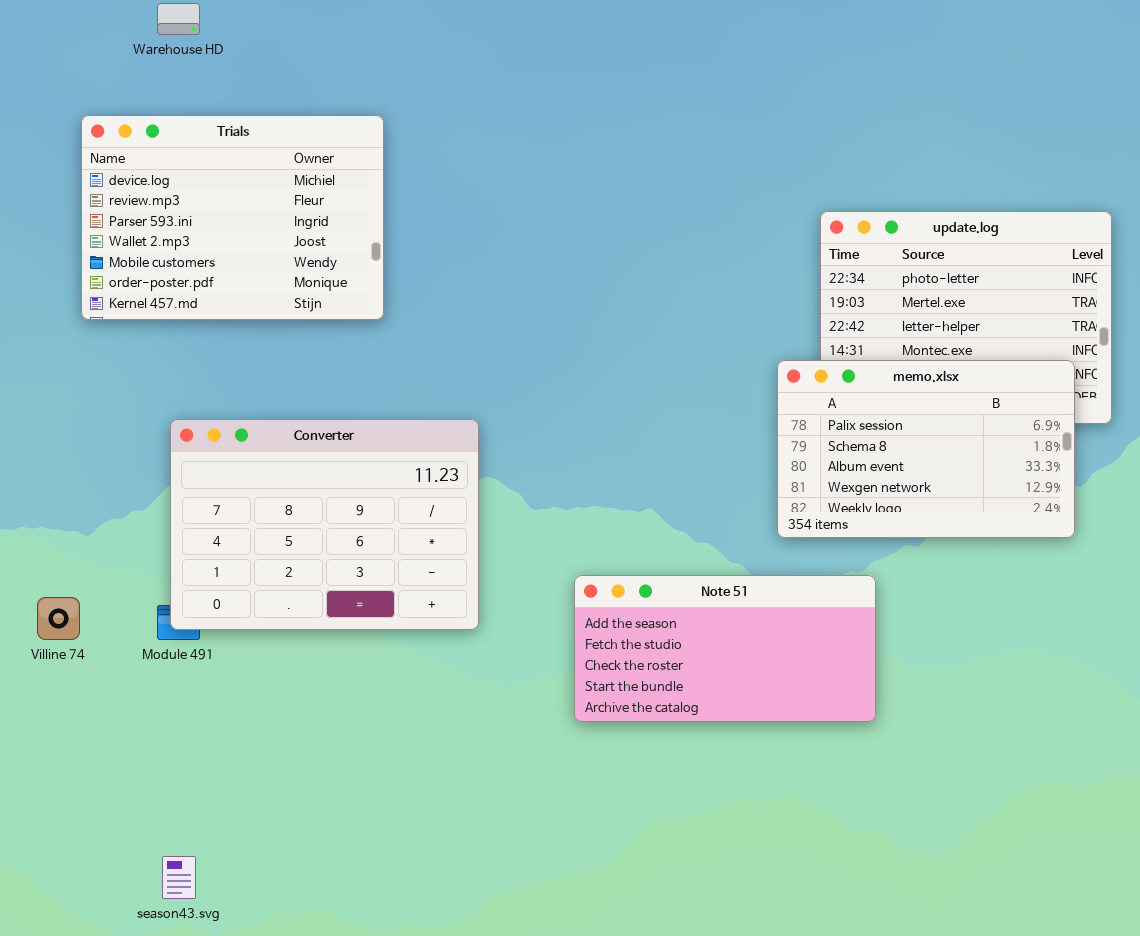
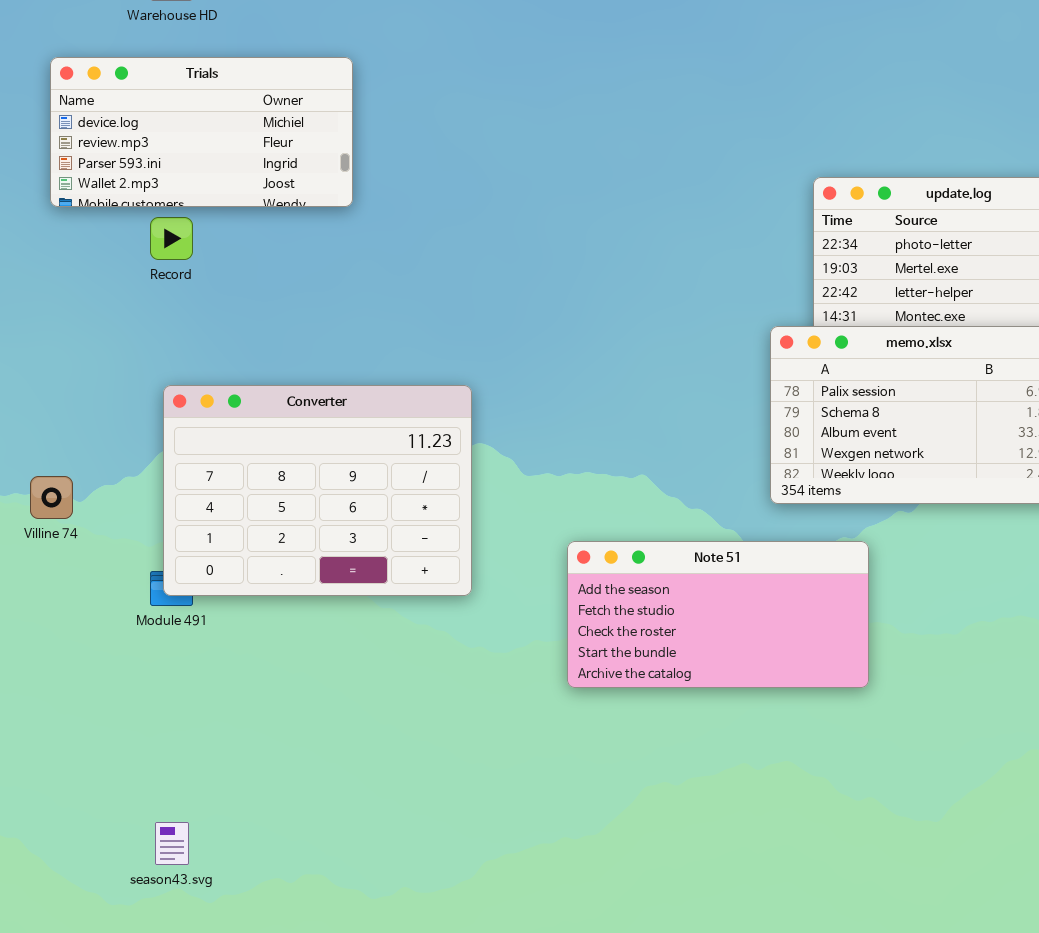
Trials: [81,115,384,320] -> [50,57,353,207], moved, resized
Villine 74: [37,597,80,640] -> [30,476,73,519], moved

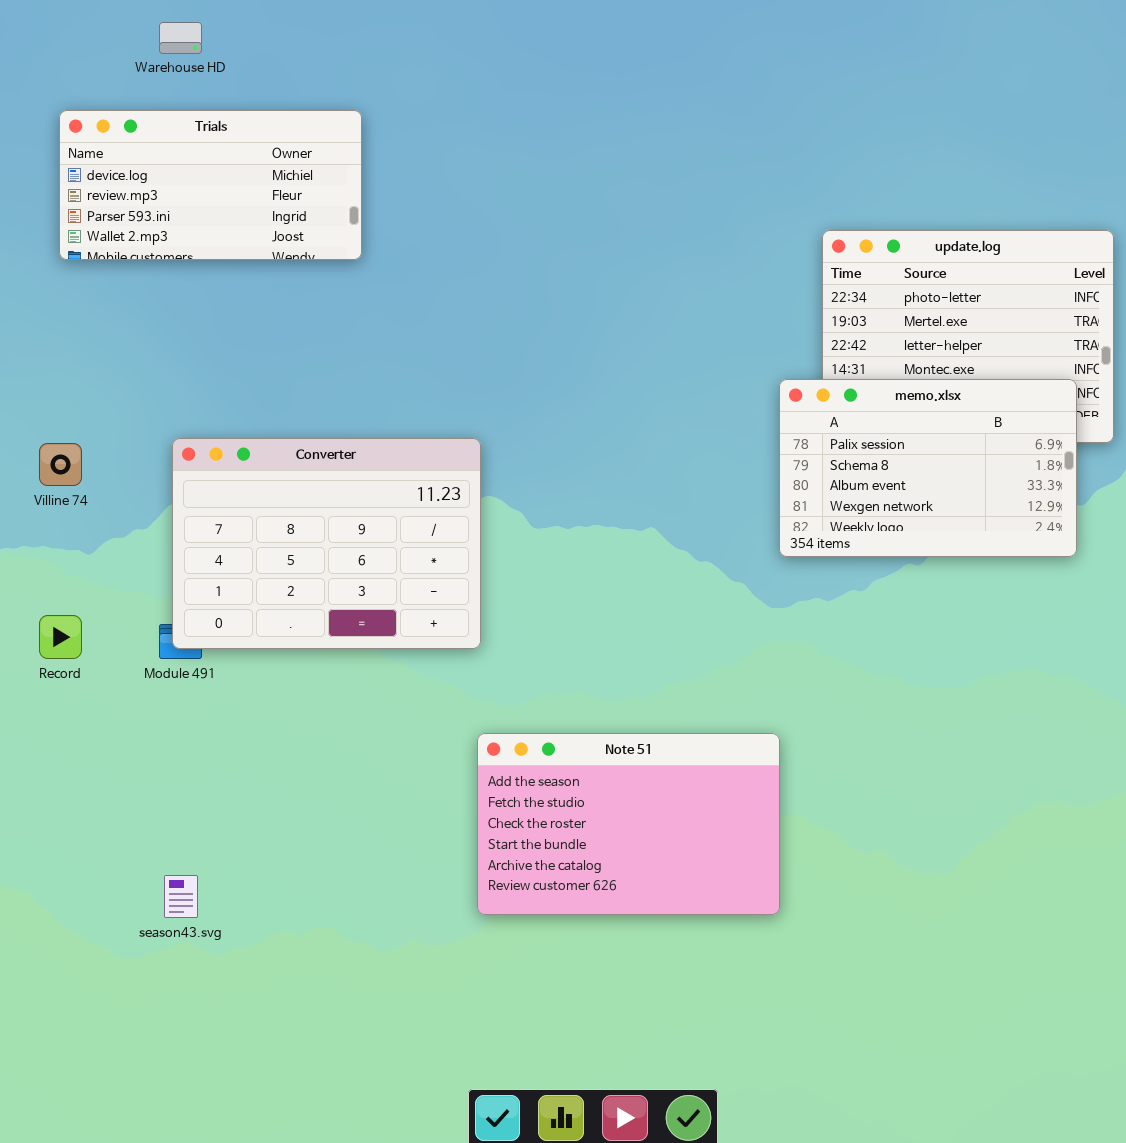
Record: [150,217,193,260] -> [39,615,82,659], moved
Villine 74: [30,476,73,519] -> [39,443,82,486], moved
Note 51: [567,541,869,688] -> [477,733,780,915], moved, resized

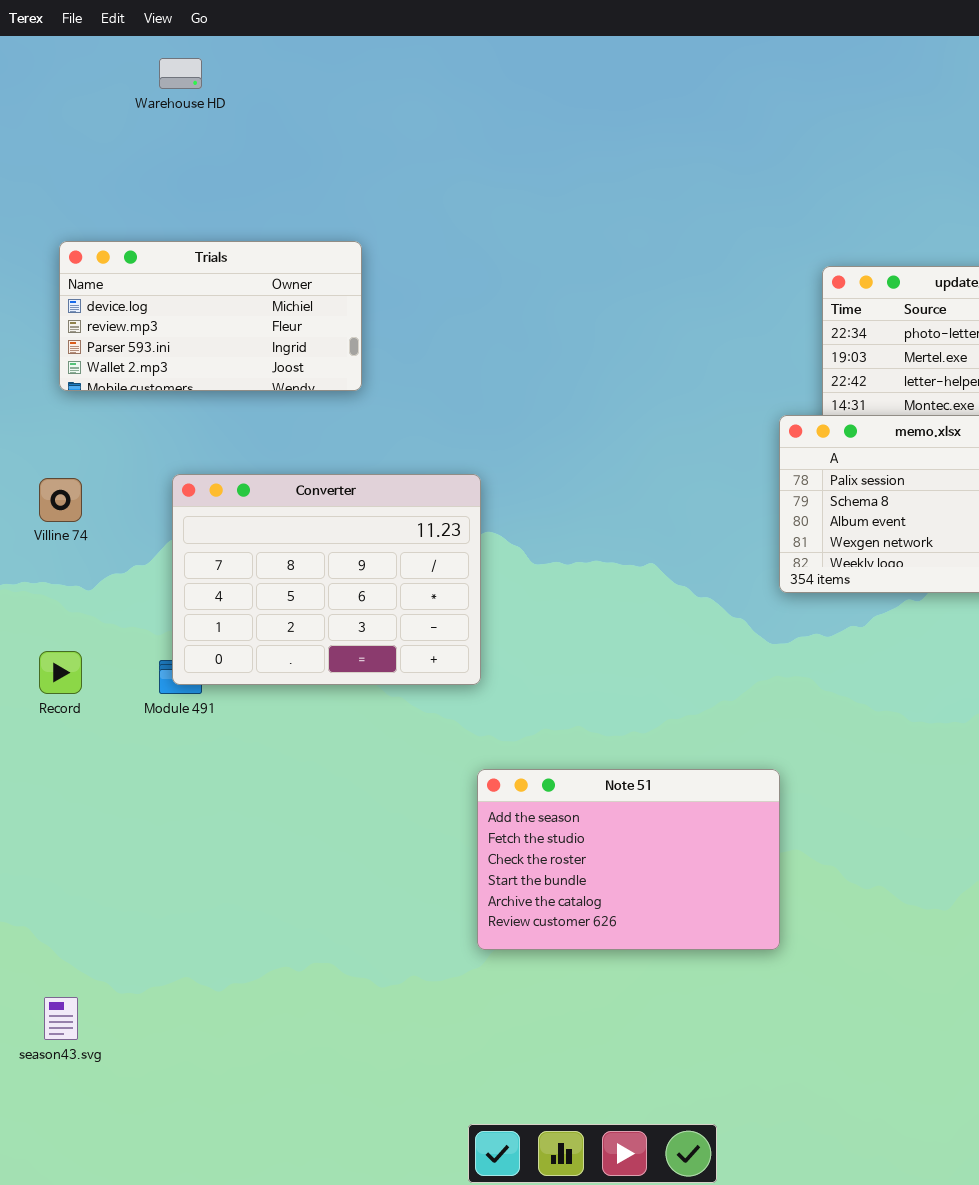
Trials: [59,110,362,260] -> [59,241,362,391], moved
season43.svg: [164,875,198,918] -> [44,997,78,1040], moved

